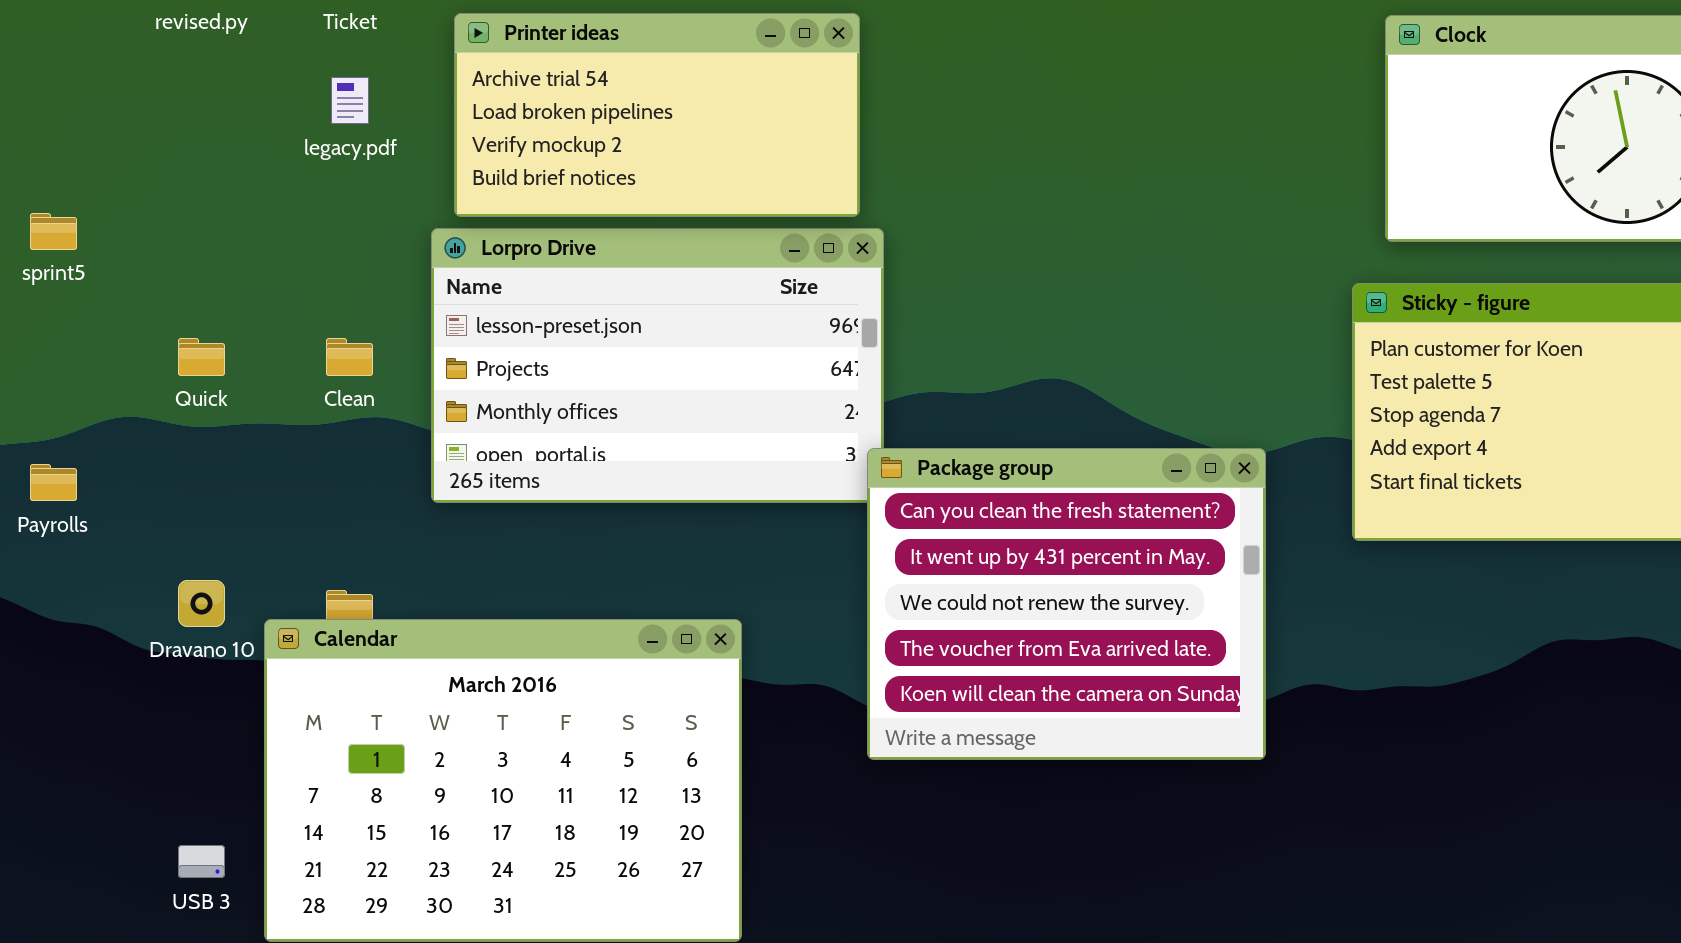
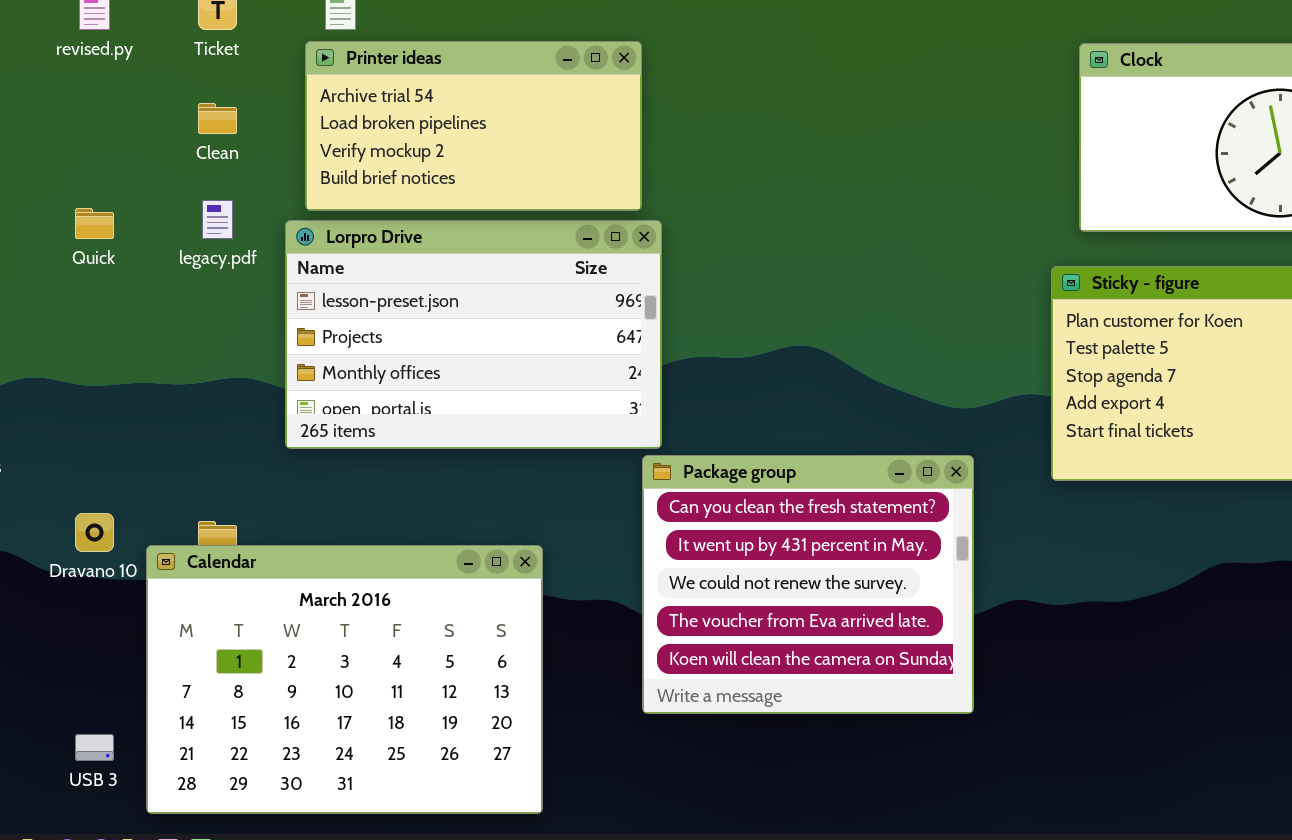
legacy.pdf: [331,77,369,124] -> [202,200,233,239], moved
Quick: [178,338,225,376] -> [75,208,114,239], moved
Clean: [326,338,373,376] -> [198,103,237,134], moved
Package group: [867,448,1266,760] -> [642,455,974,714], moved

